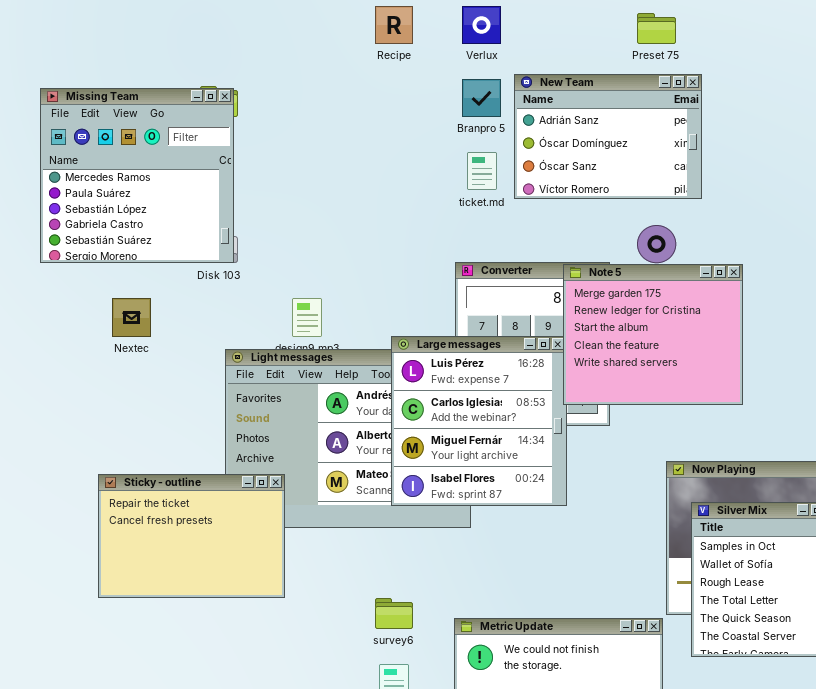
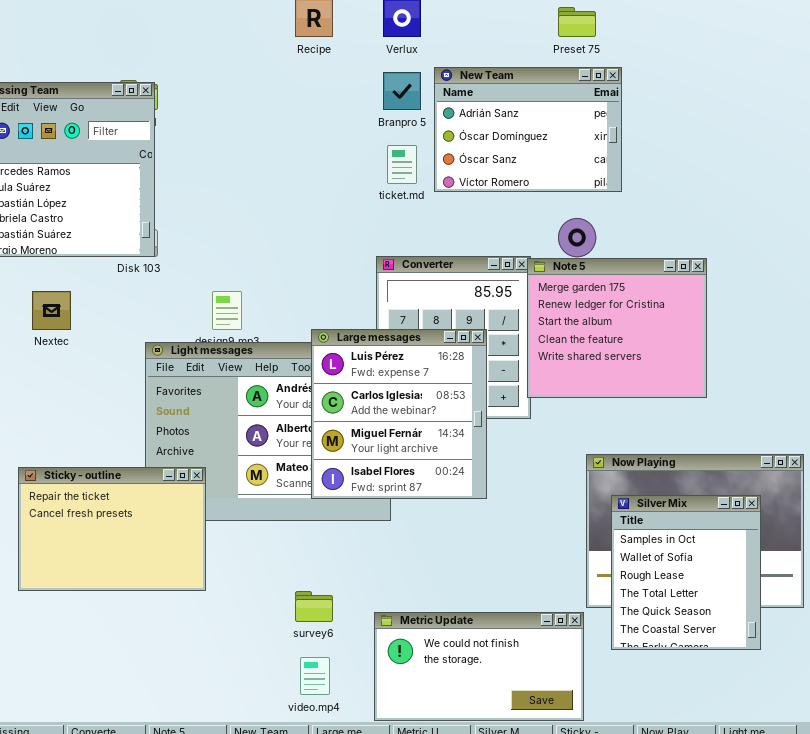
Note 5: [563,264,743,405] -> [527,258,707,398], moved

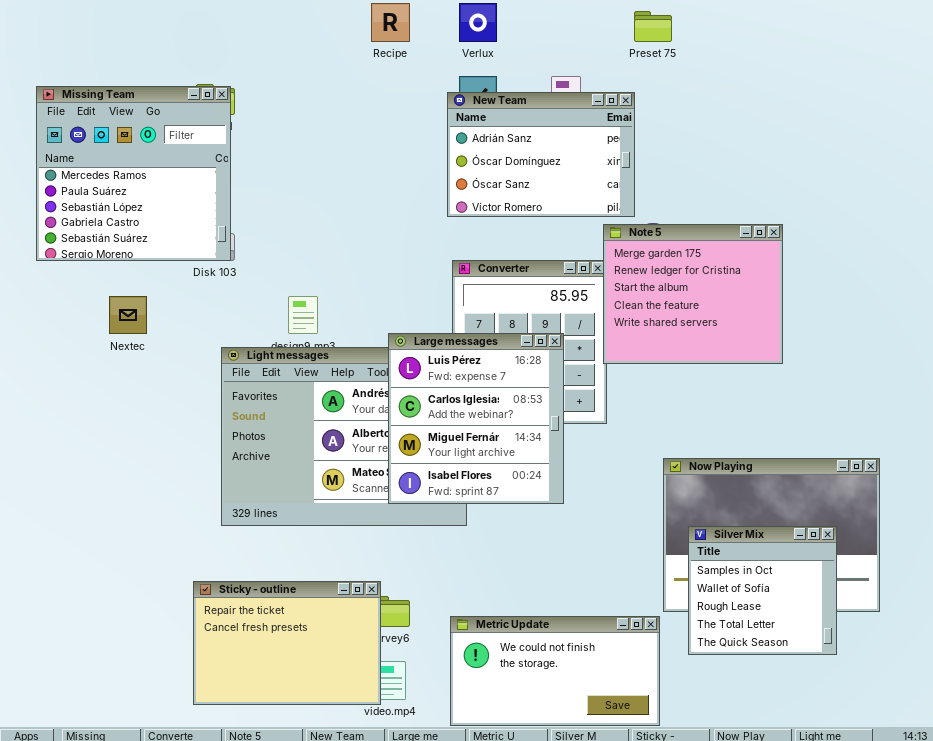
New Team: [434,67,622,192] -> [447,92,635,217], moved
Note 5: [527,258,707,398] -> [603,224,783,364], moved
Sticky - outline: [18,467,206,591] -> [193,581,381,705], moved
Silver Mix: [611,495,761,650] -> [688,526,837,655], resized

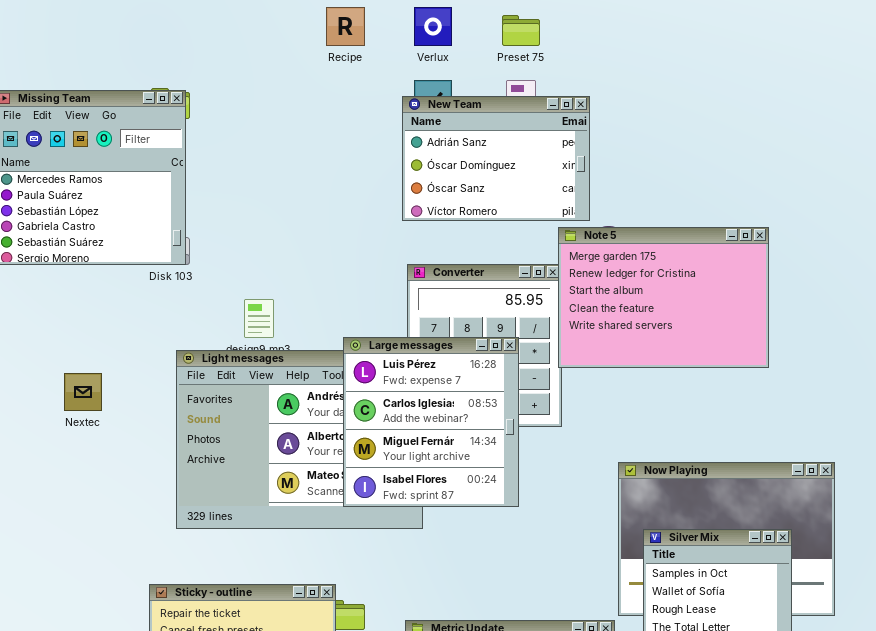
Preset 75: [634,11,672,42] -> [502,15,540,46], moved
Note 5: [603,224,783,364] -> [558,227,769,368], resized
Nextec: [109,296,147,334] -> [64,373,102,411], moved

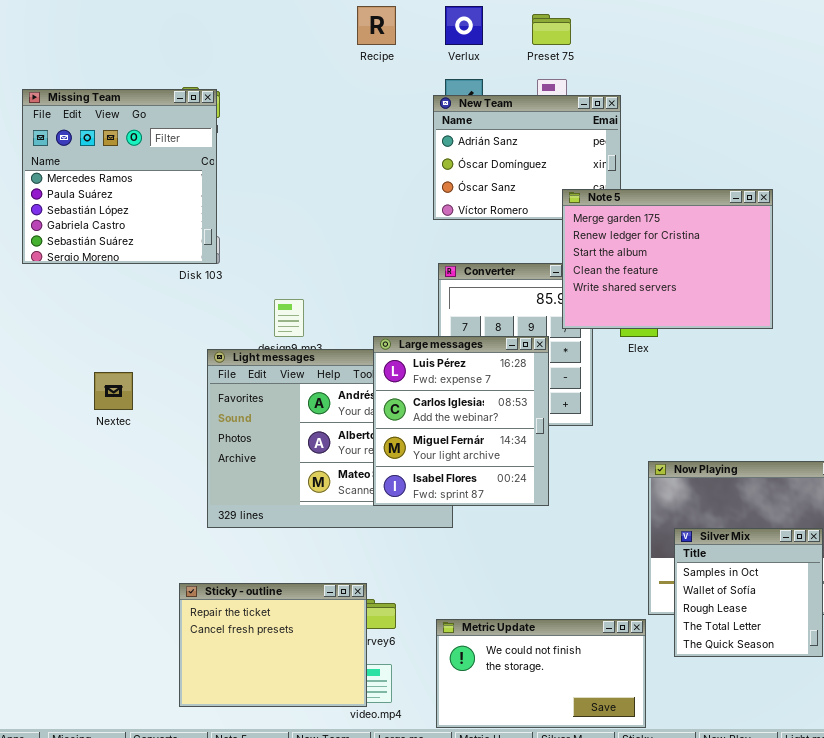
Note 5: [558,227,769,368] -> [562,189,773,329], moved

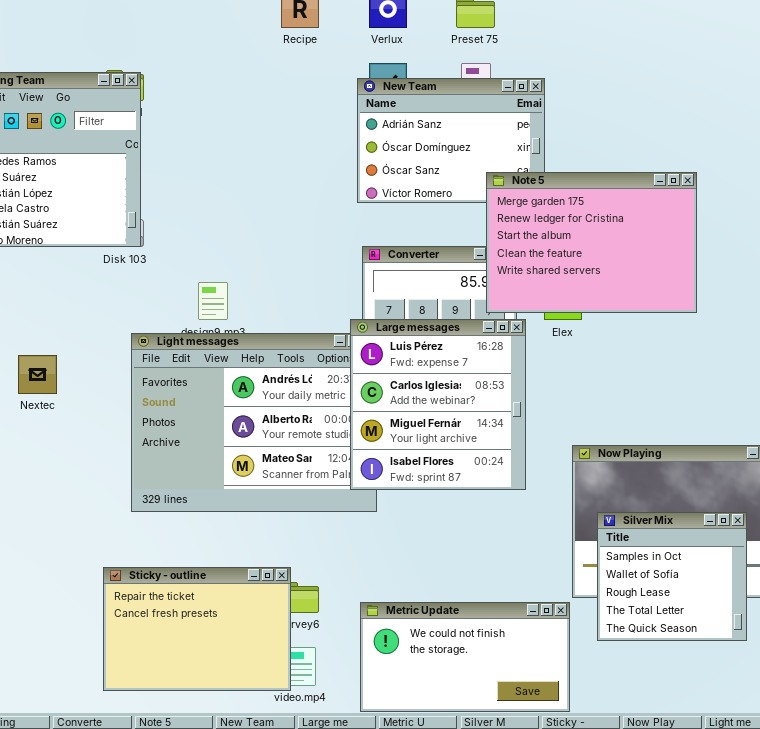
Large messages: [373,336,549,506] -> [350,319,526,490], moved

